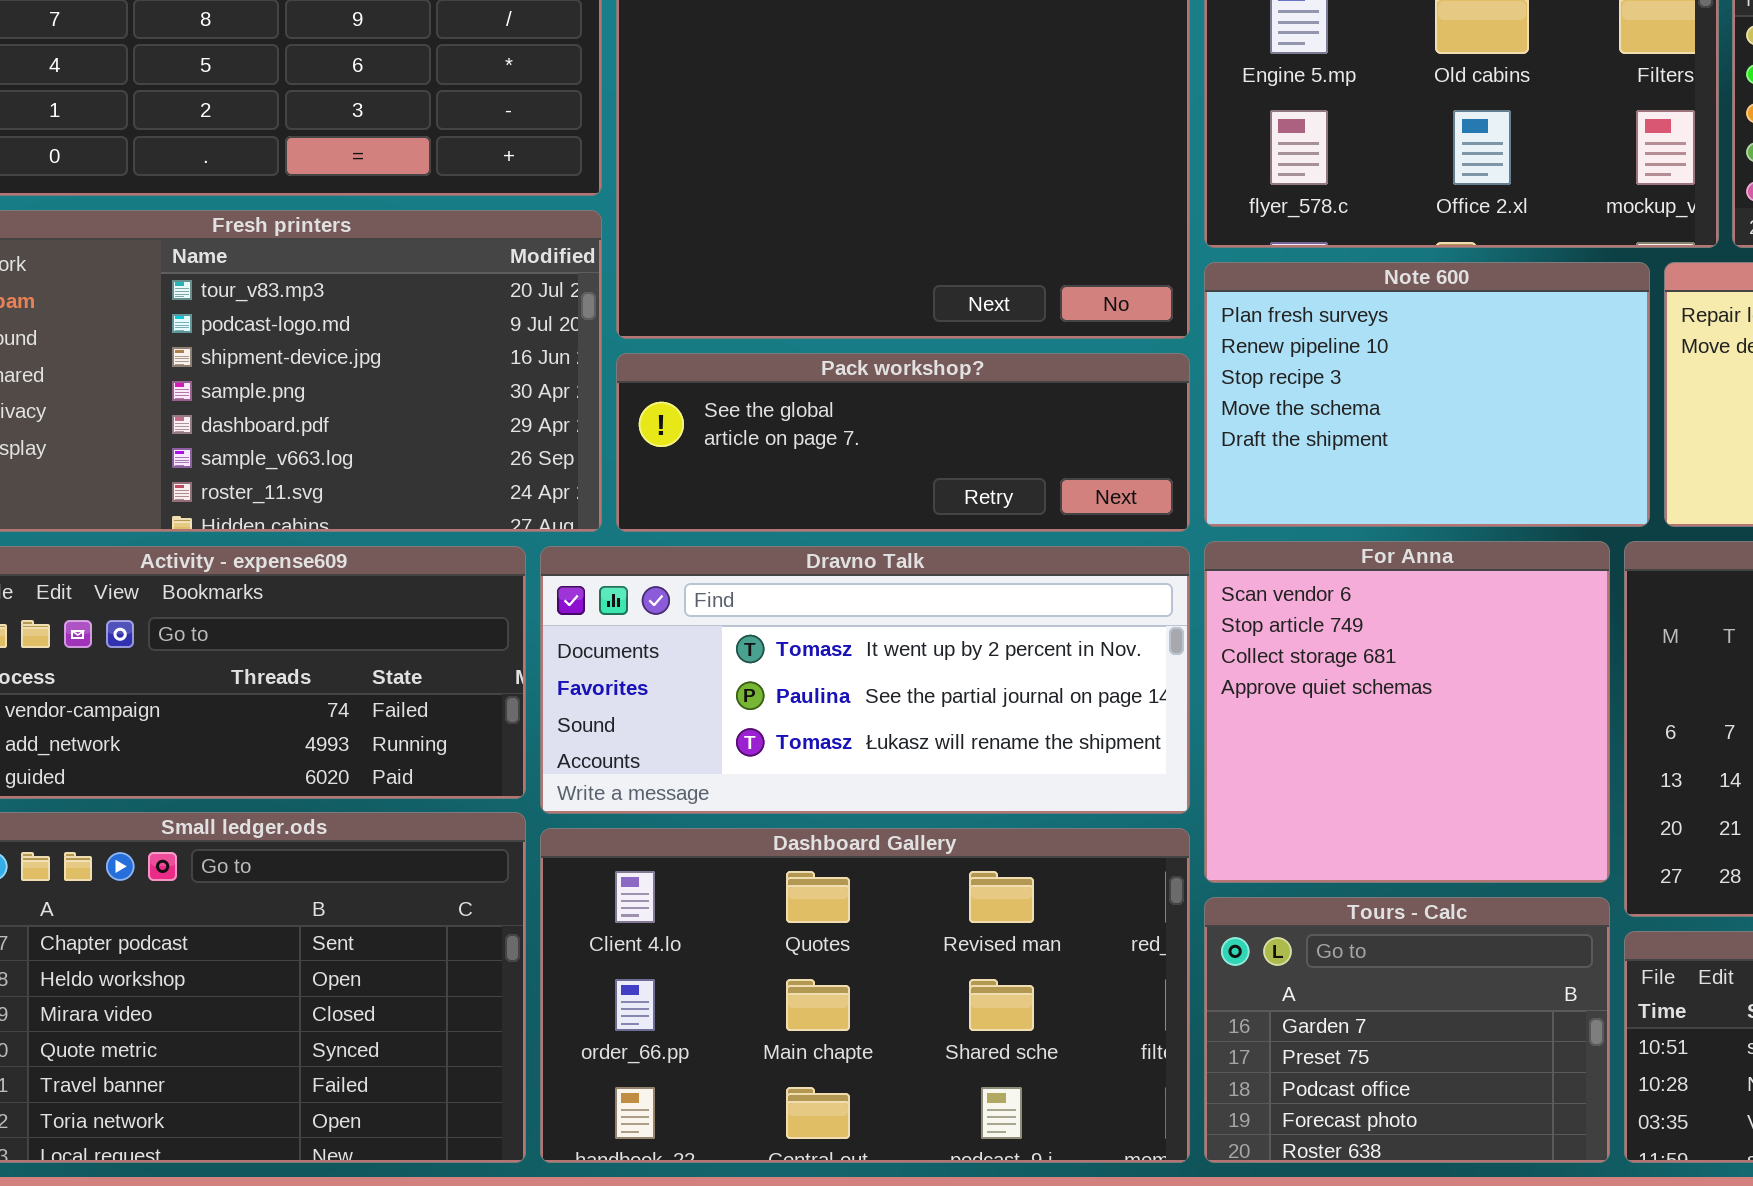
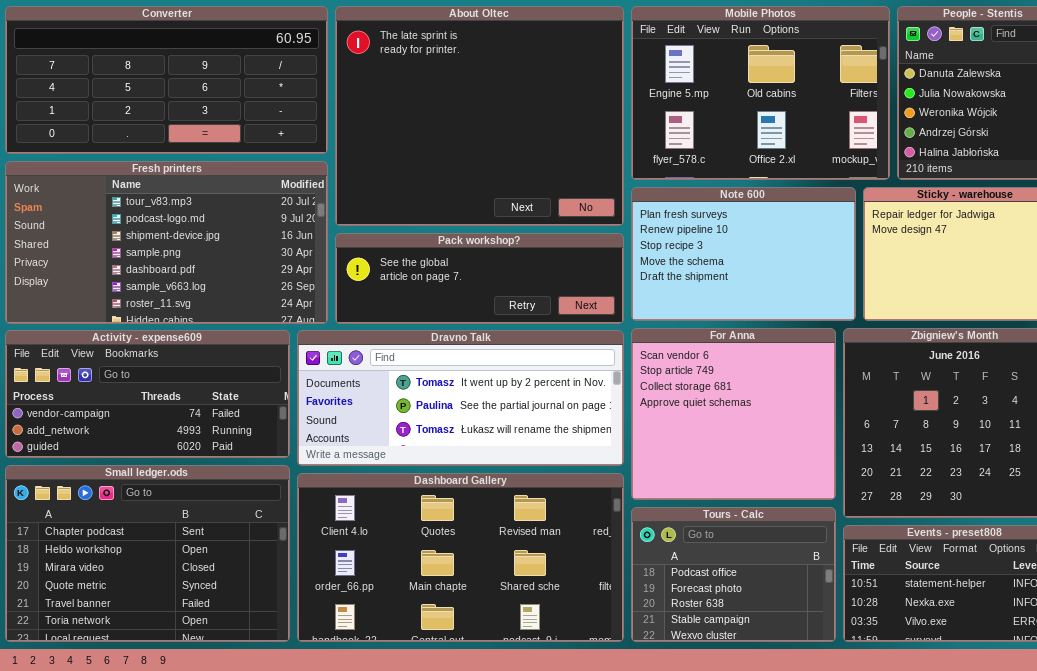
Tours - Calc: [1204,897,1610,1163] -> [631,507,836,642], scrolled down 2 rows

